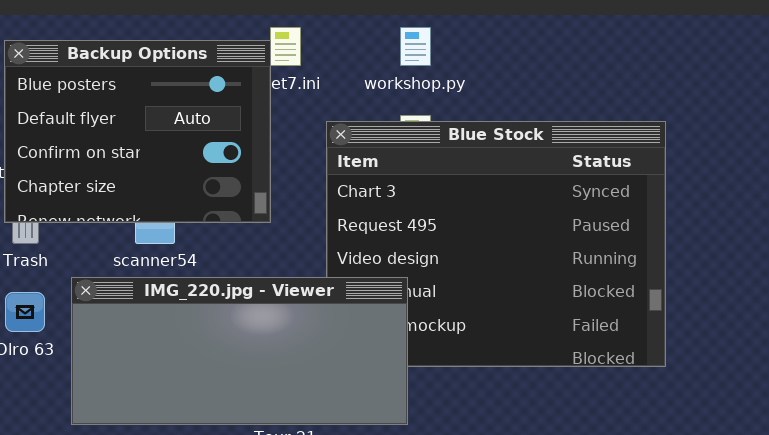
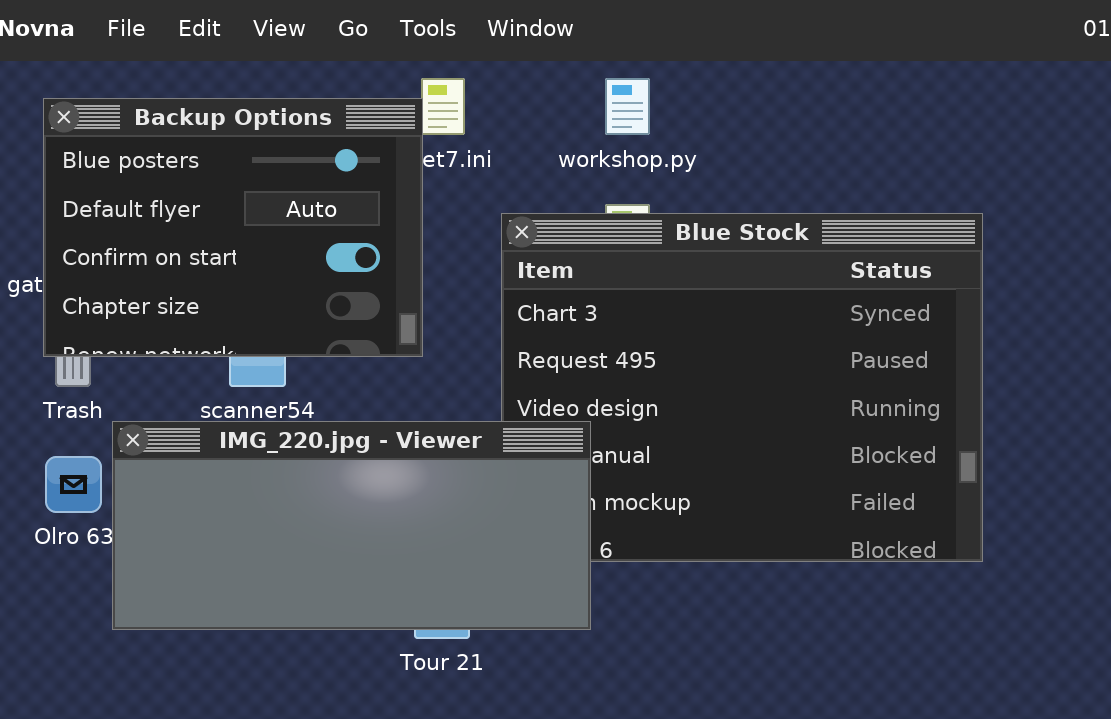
IMG_220.jpg - Viewer: [71,277,408,425] -> [112,421,591,630], moved

